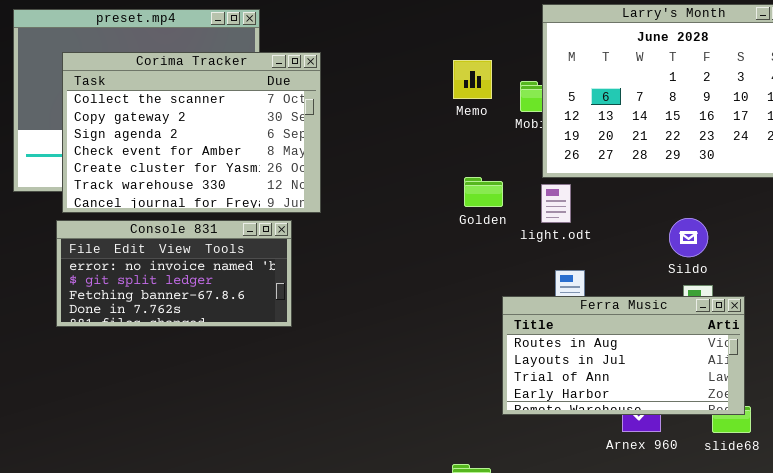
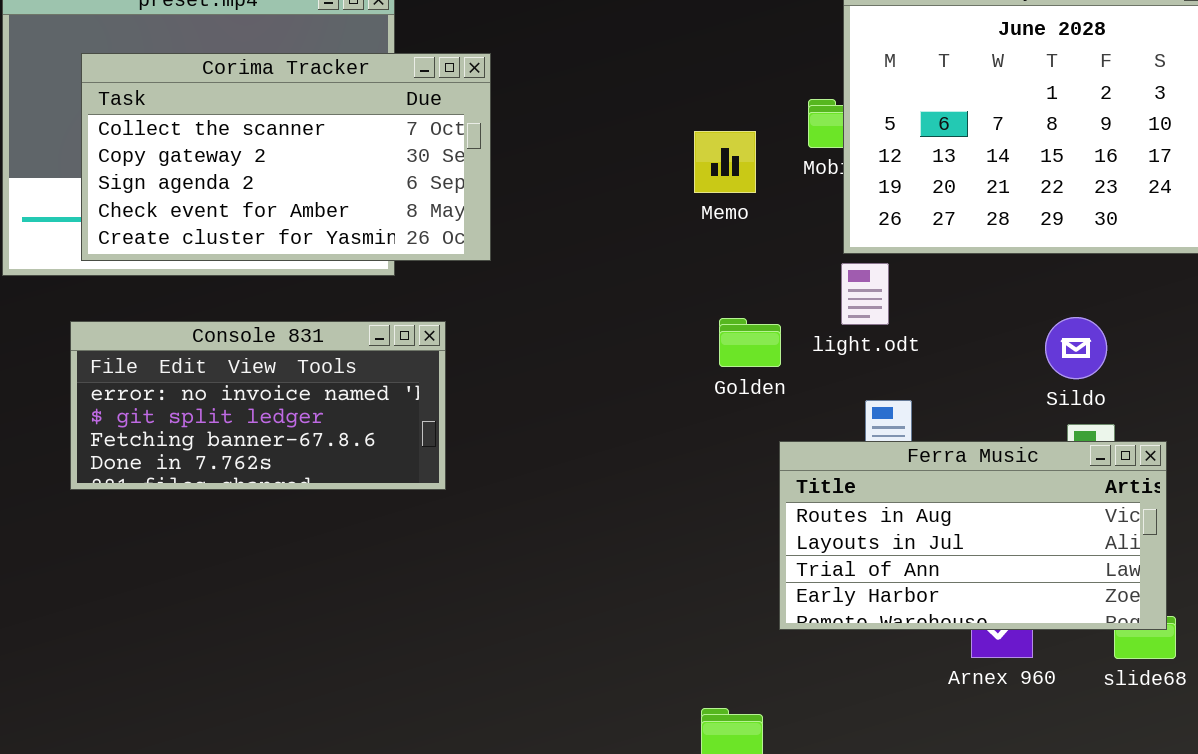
Corima Tracker: [62,52,321,213] -> [81,53,491,261], resized
Memo: [453,60,492,99] -> [694,131,756,193], moved
Golden: [464,177,503,207] -> [719,318,781,367], moved

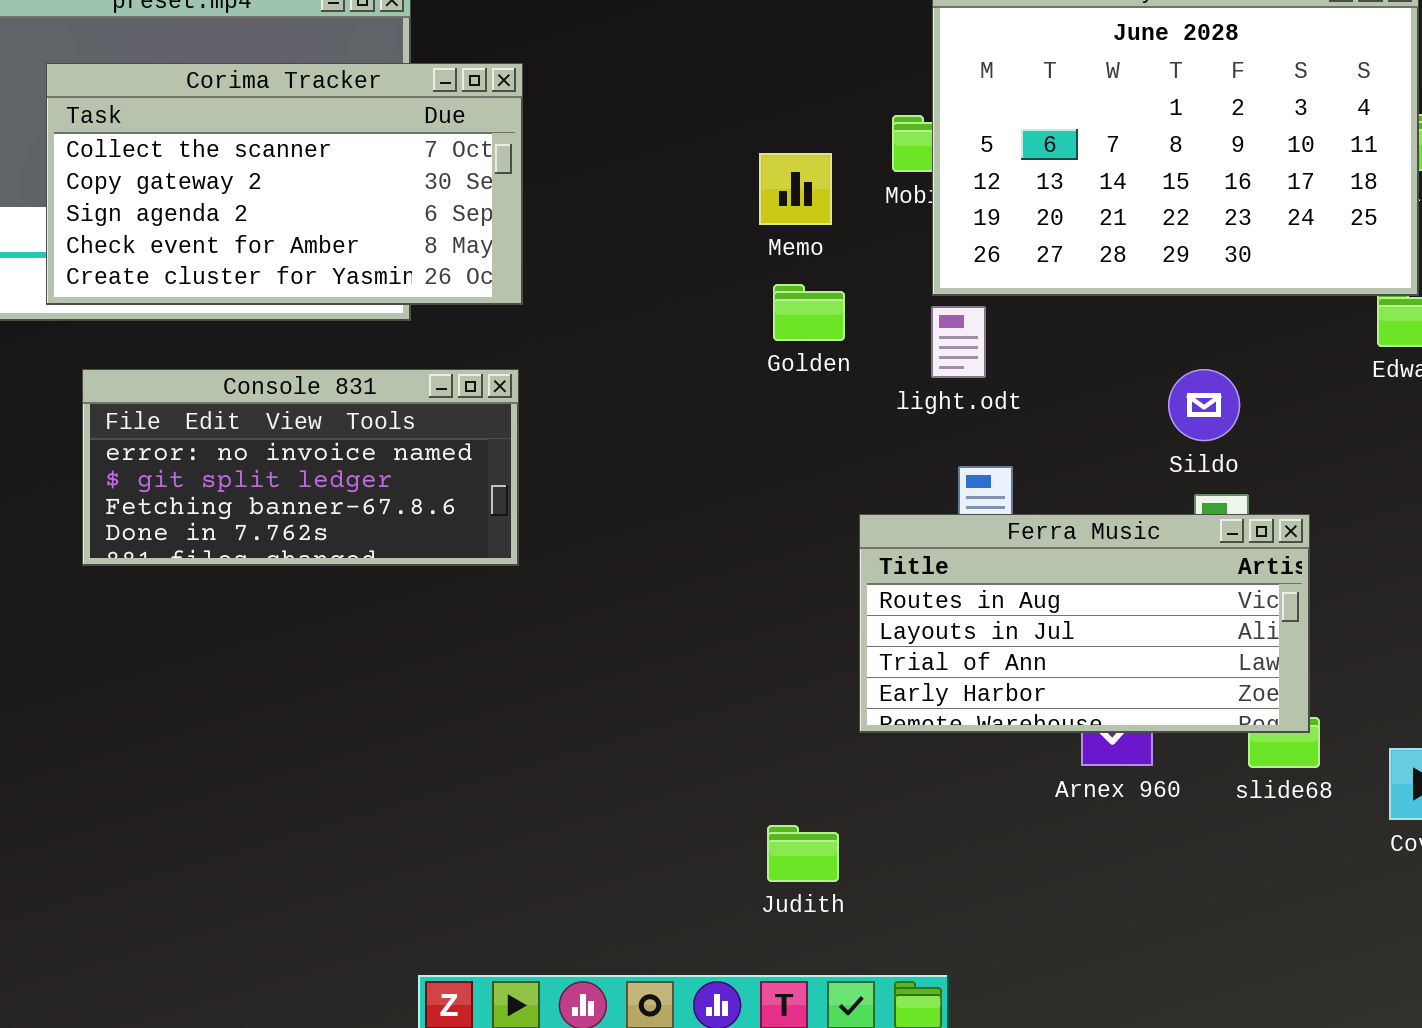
Golden: [719,318,781,367] -> [773,284,845,341], moved
Console 831: [70,321,446,490] -> [82,369,519,566], moved

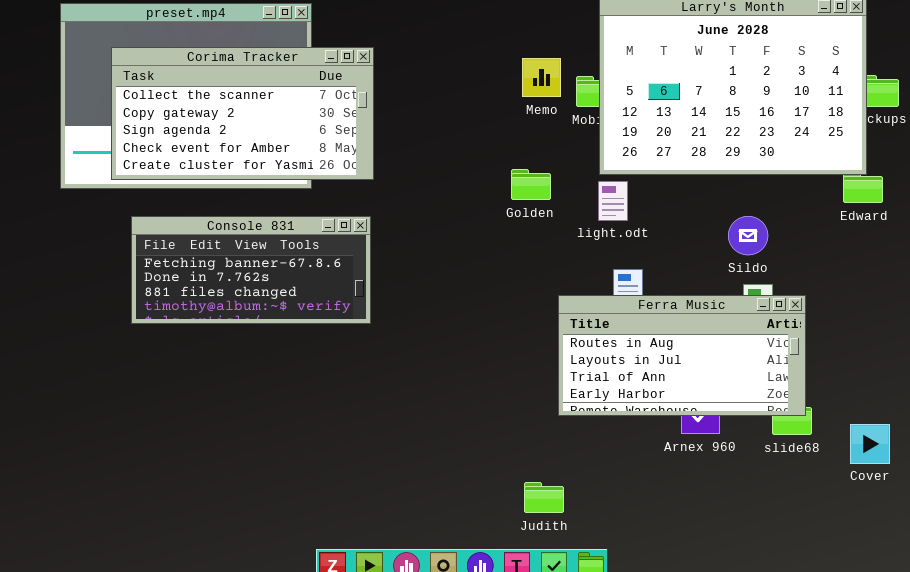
Memo: [759,153,832,225] -> [522,58,561,97], moved
Console 831: [82,369,519,566] -> [131,216,371,324], scrolled down 2 rows
Judith: [767,825,839,882] -> [524,482,564,513], moved

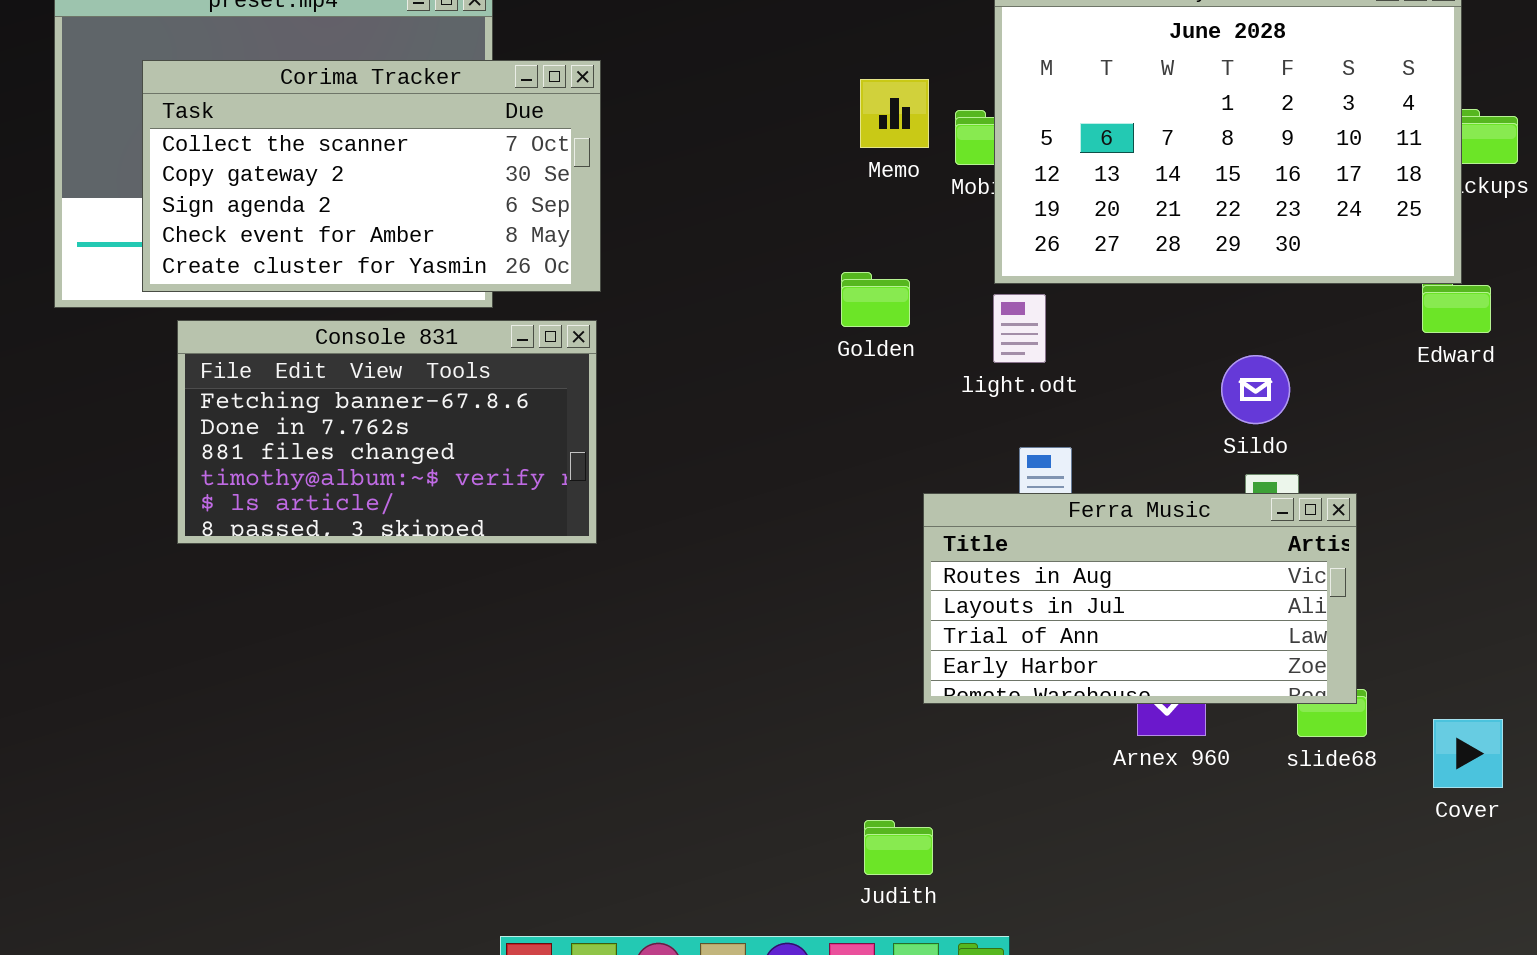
Console 831: [131,216,371,324] -> [177,320,597,544], resized

